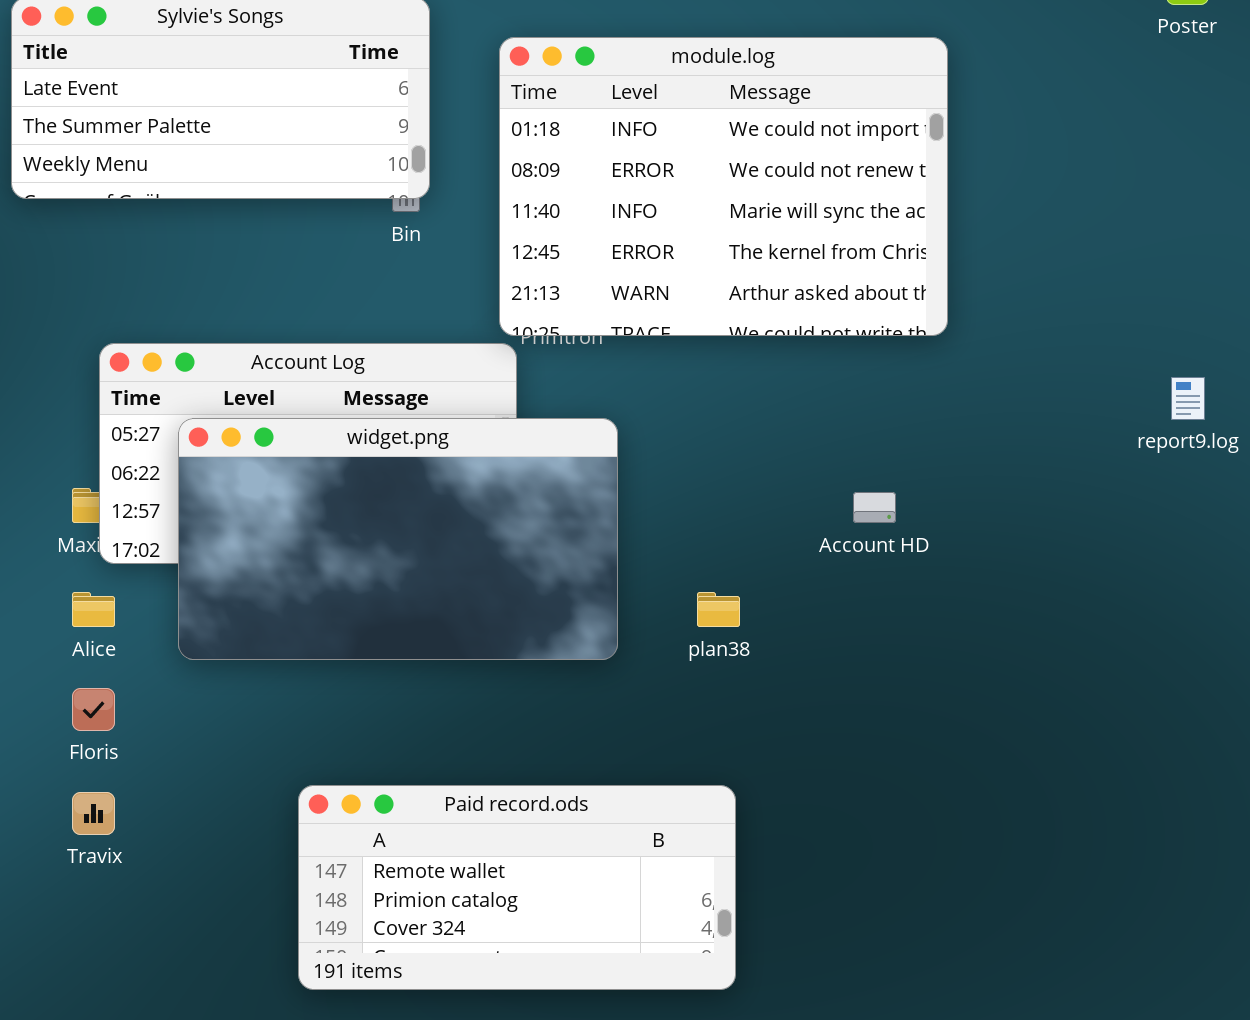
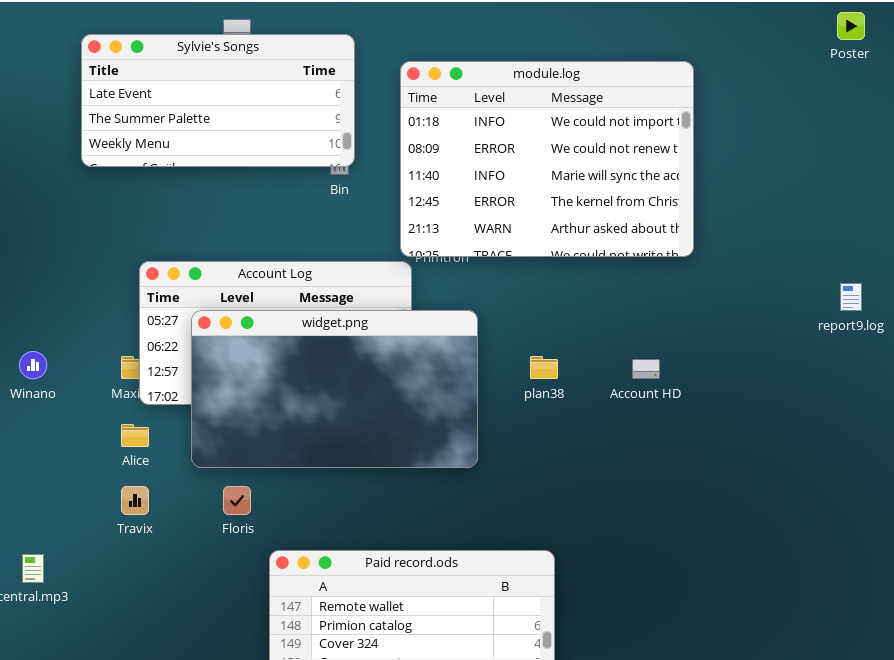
plan38: [697,592,740,627] -> [530,356,558,379], moved
Floris: [72,688,115,731] -> [223,486,251,515], moved
Travix: [72,792,115,835] -> [121,486,149,515], moved

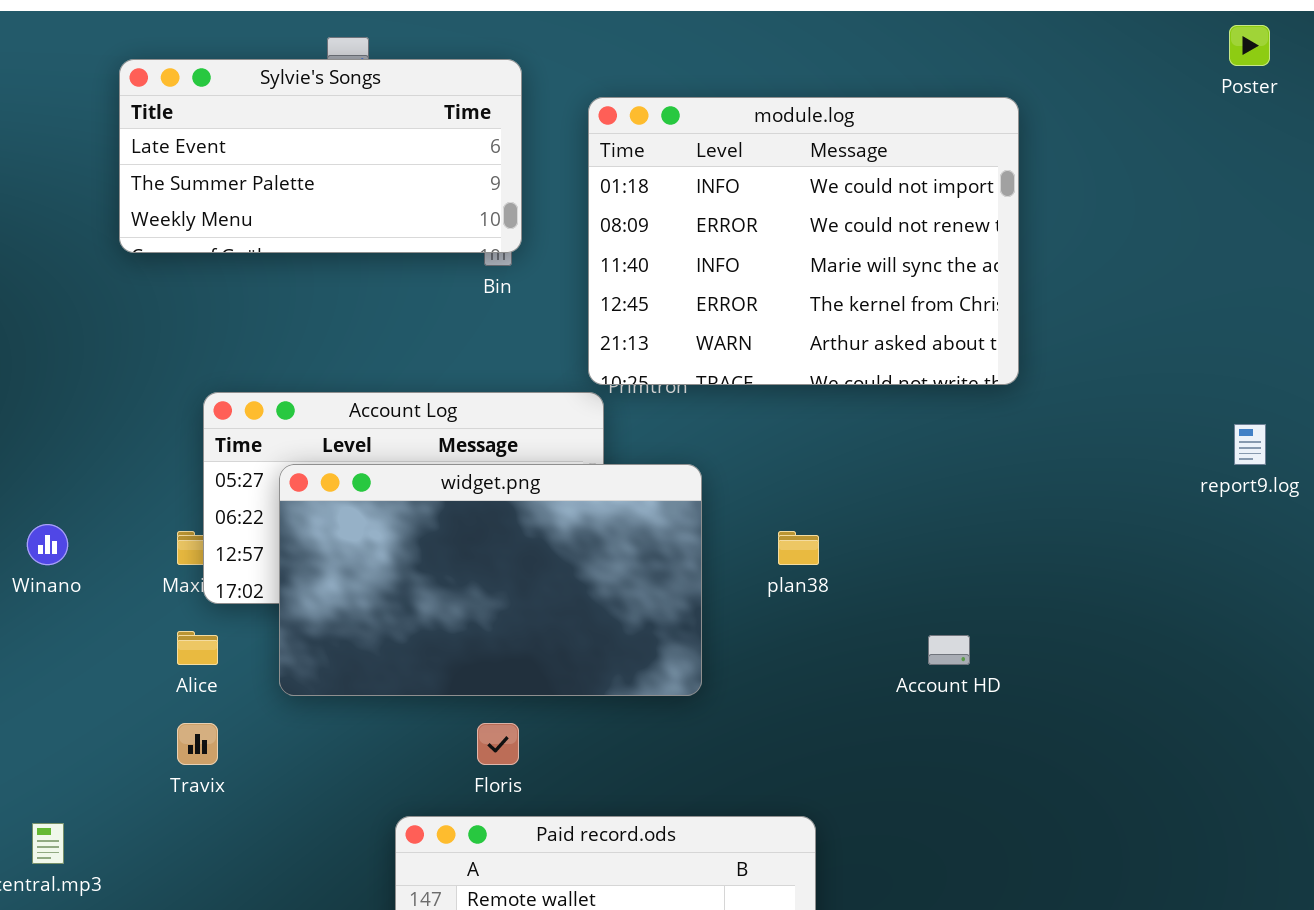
Account HD: [632,359,660,379] -> [928,635,970,665], moved
Floris: [223,486,251,515] -> [477,723,519,765], moved

